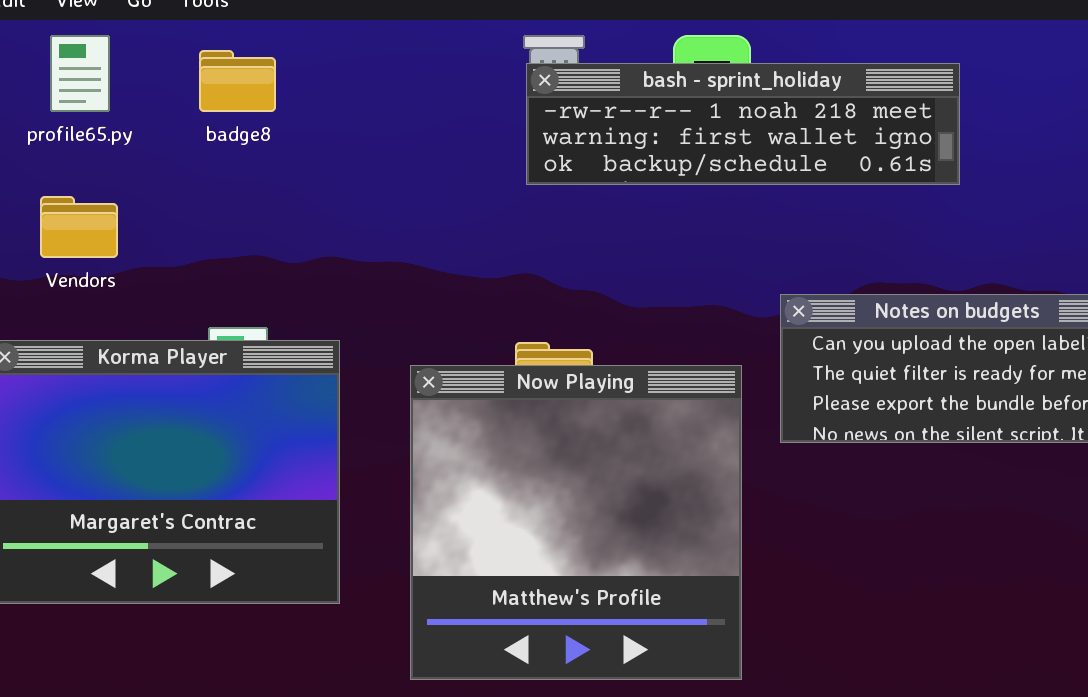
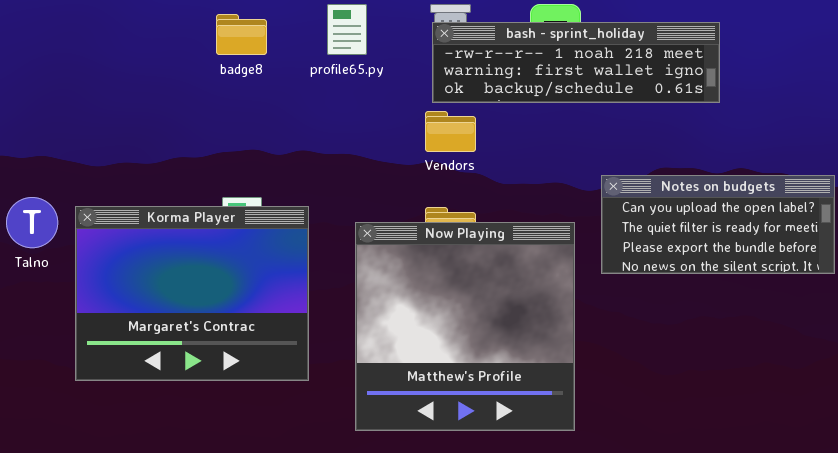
profile65.py: [50,35,110,112] -> [327,4,367,55], moved
Vendors: [40,196,118,258] -> [425,111,476,152], moved

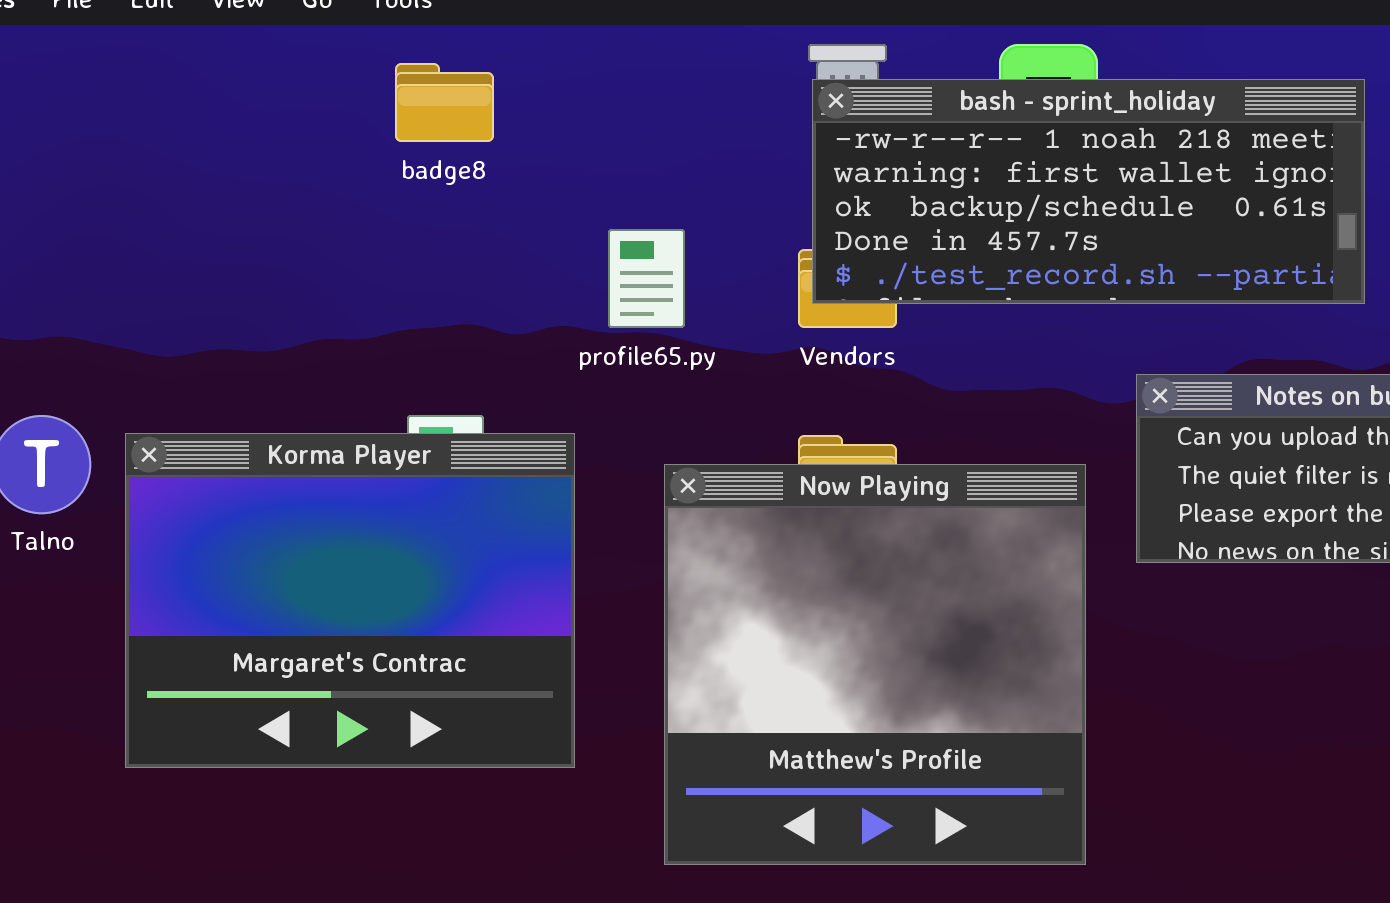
profile65.py: [327,4,367,55] -> [608,229,685,328], moved
bash - sprint_holiday: [432,22,720,103] -> [812,79,1365,304], resized

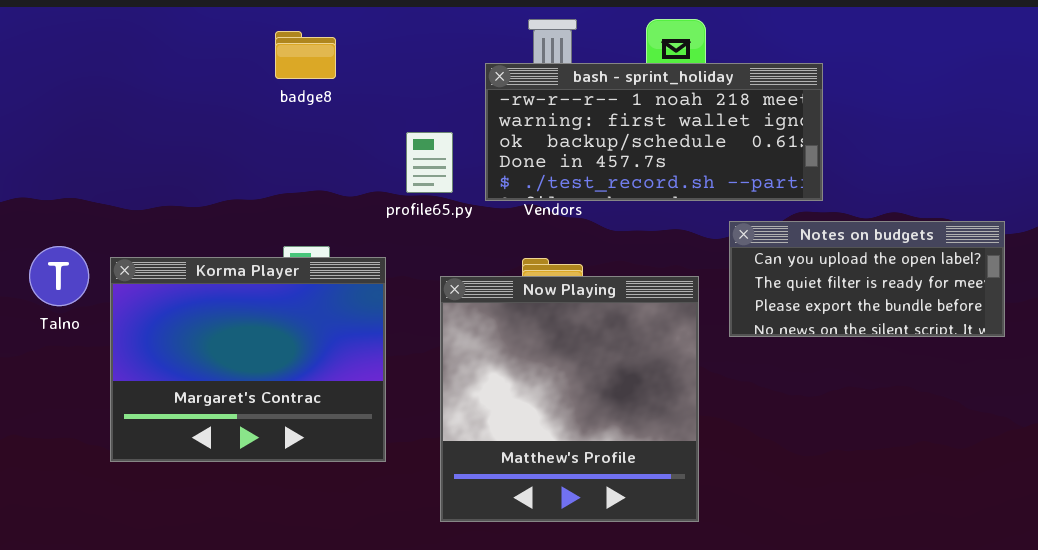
bash - sprint_holiday: [812,79,1365,304] -> [485,63,823,201], moved

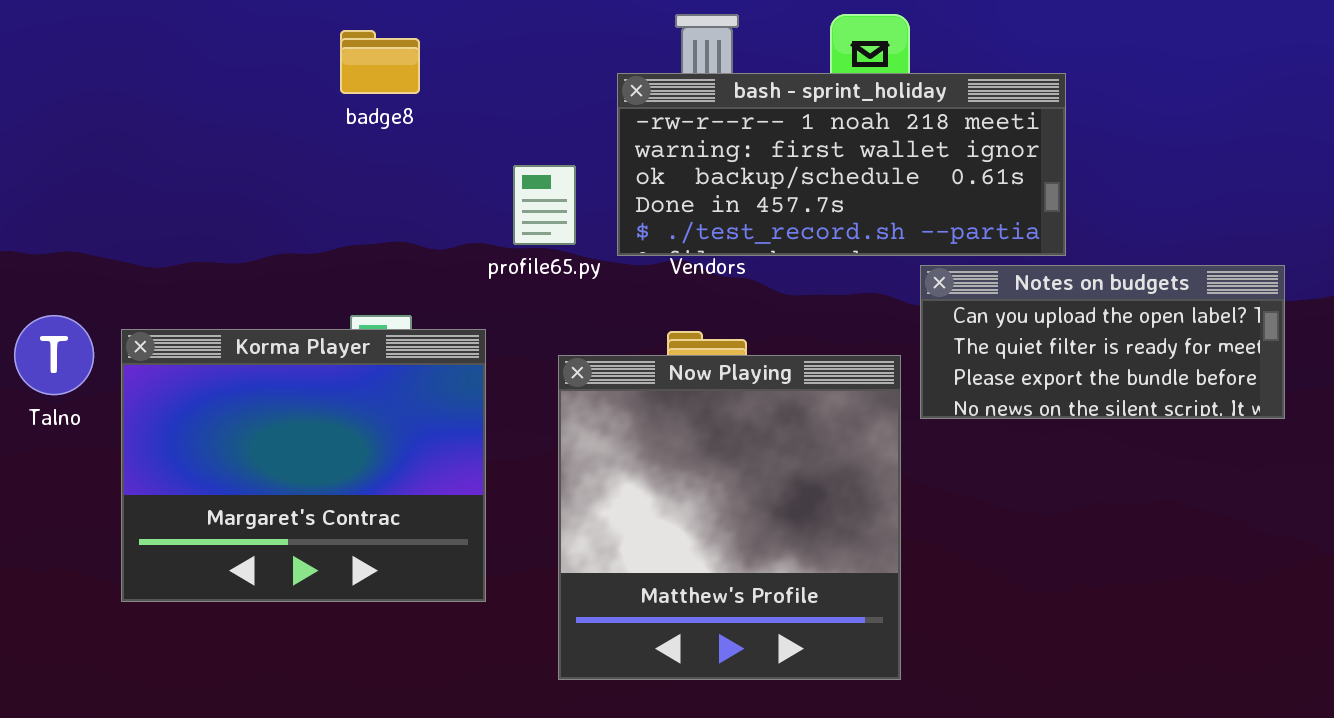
Notes on budgets: [729,221,1005,337] -> [920,265,1285,419], moved

